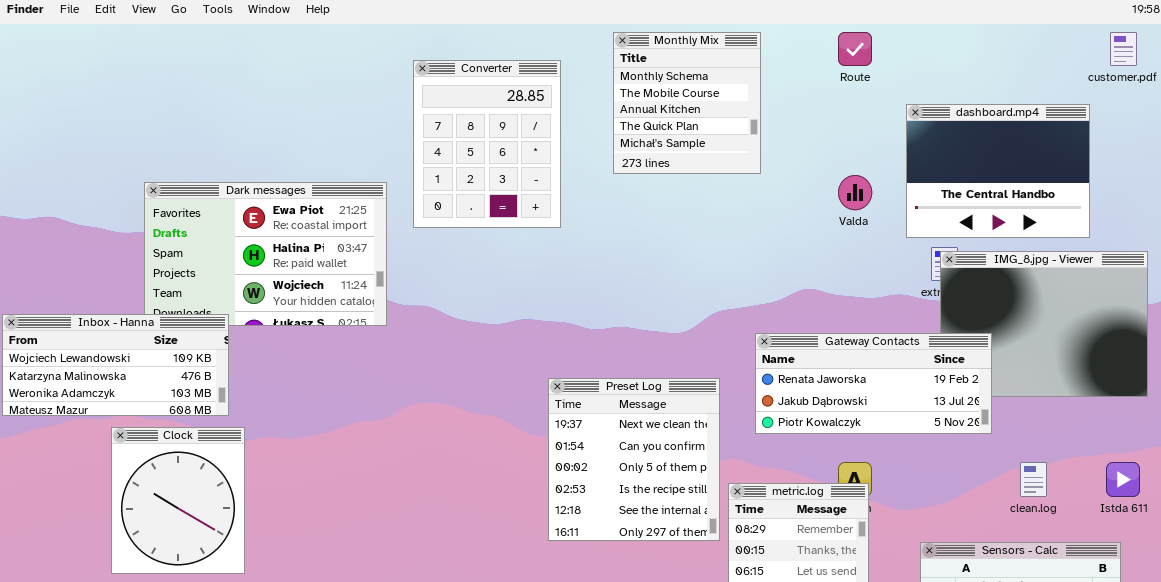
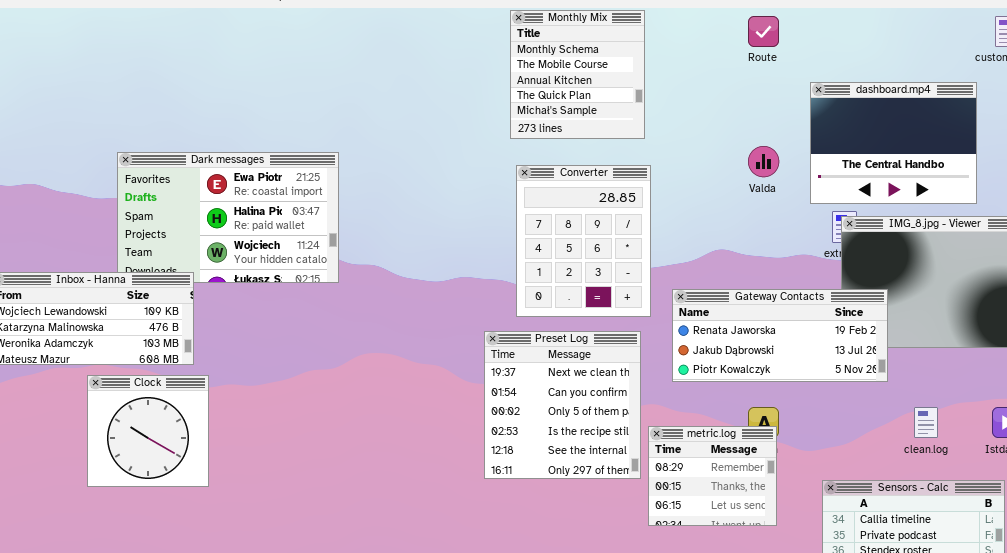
Monthly Mix: [613,32,761,174] -> [510,10,645,139], moved
Converter: [413,60,561,228] -> [516,165,651,317], moved
Clock: [111,427,245,574] -> [87,375,209,487], resized

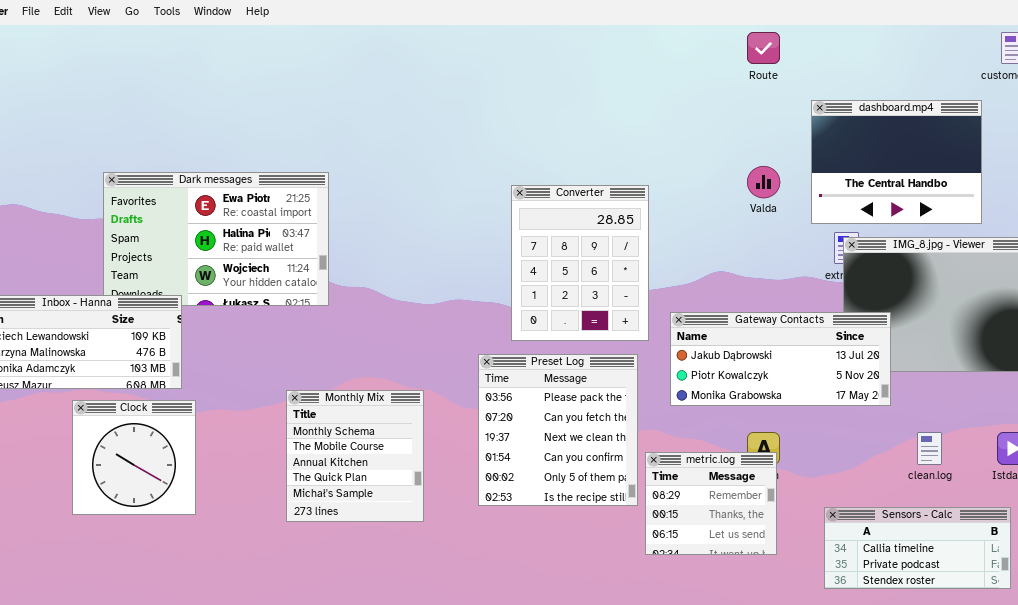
Monthly Mix: [510,10,645,139] -> [286,390,424,522], moved
Gateway Contacts: [672,289,888,382] -> [670,312,891,406], scrolled down 1 row
Preset Log: [484,331,641,479] -> [478,354,638,506], scrolled up 2 rows

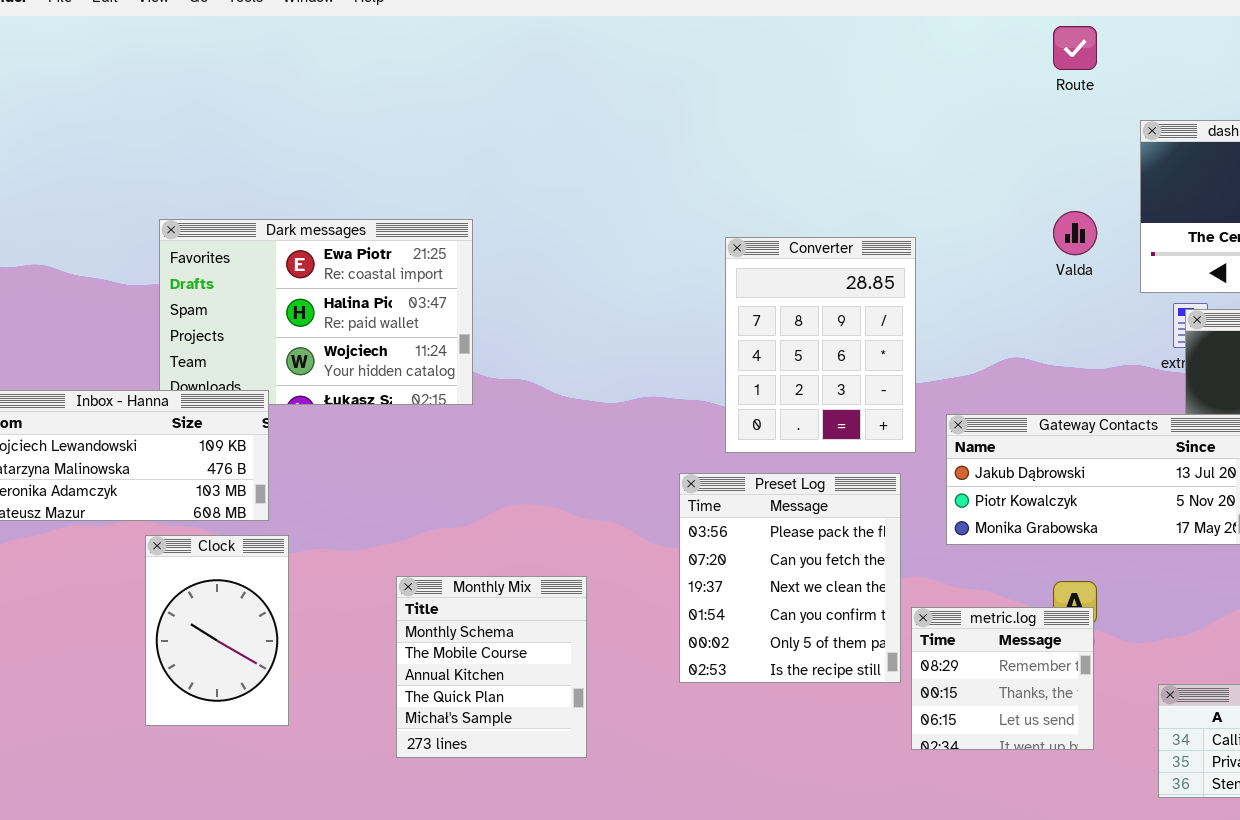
Monthly Mix: [286,390,424,522] -> [396,576,587,758], moved
Clock: [72,400,196,515] -> [145,535,289,726], resized

